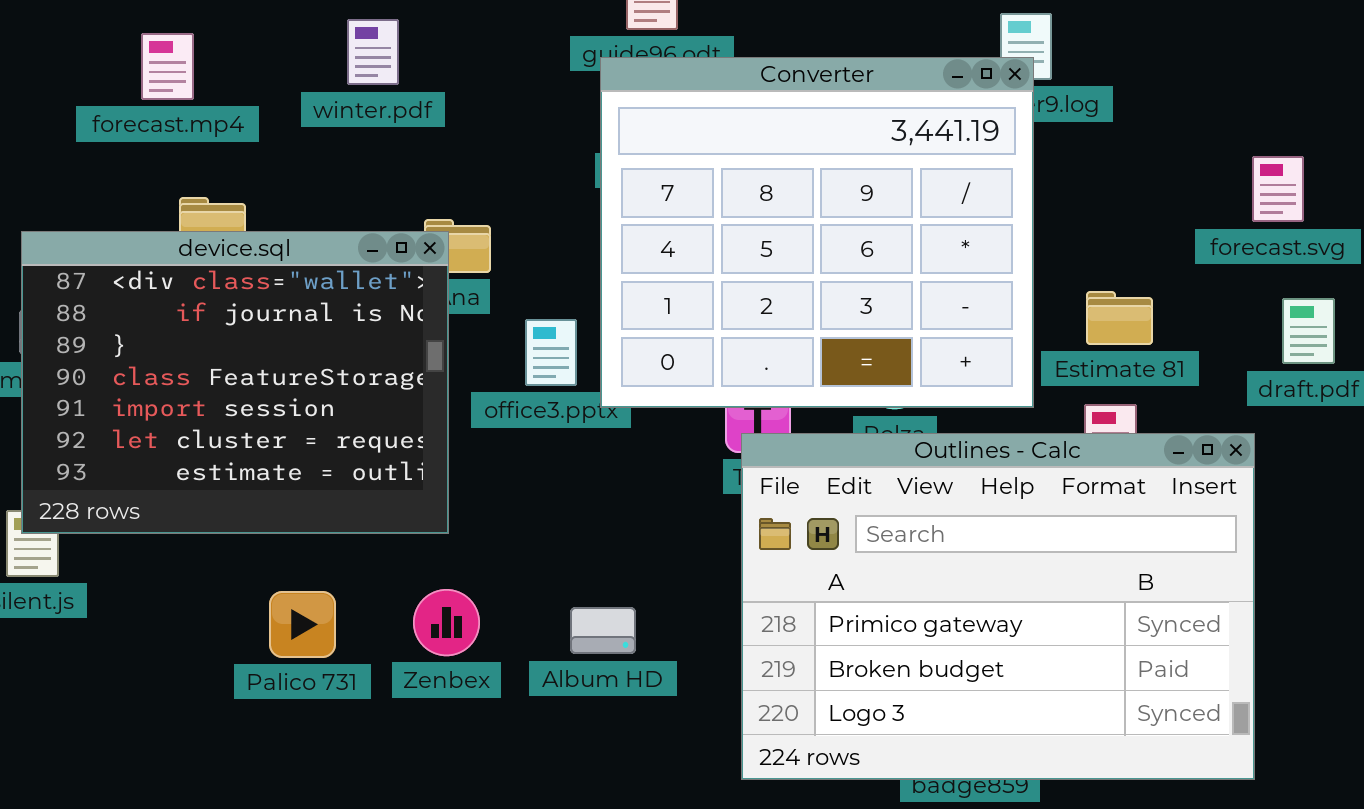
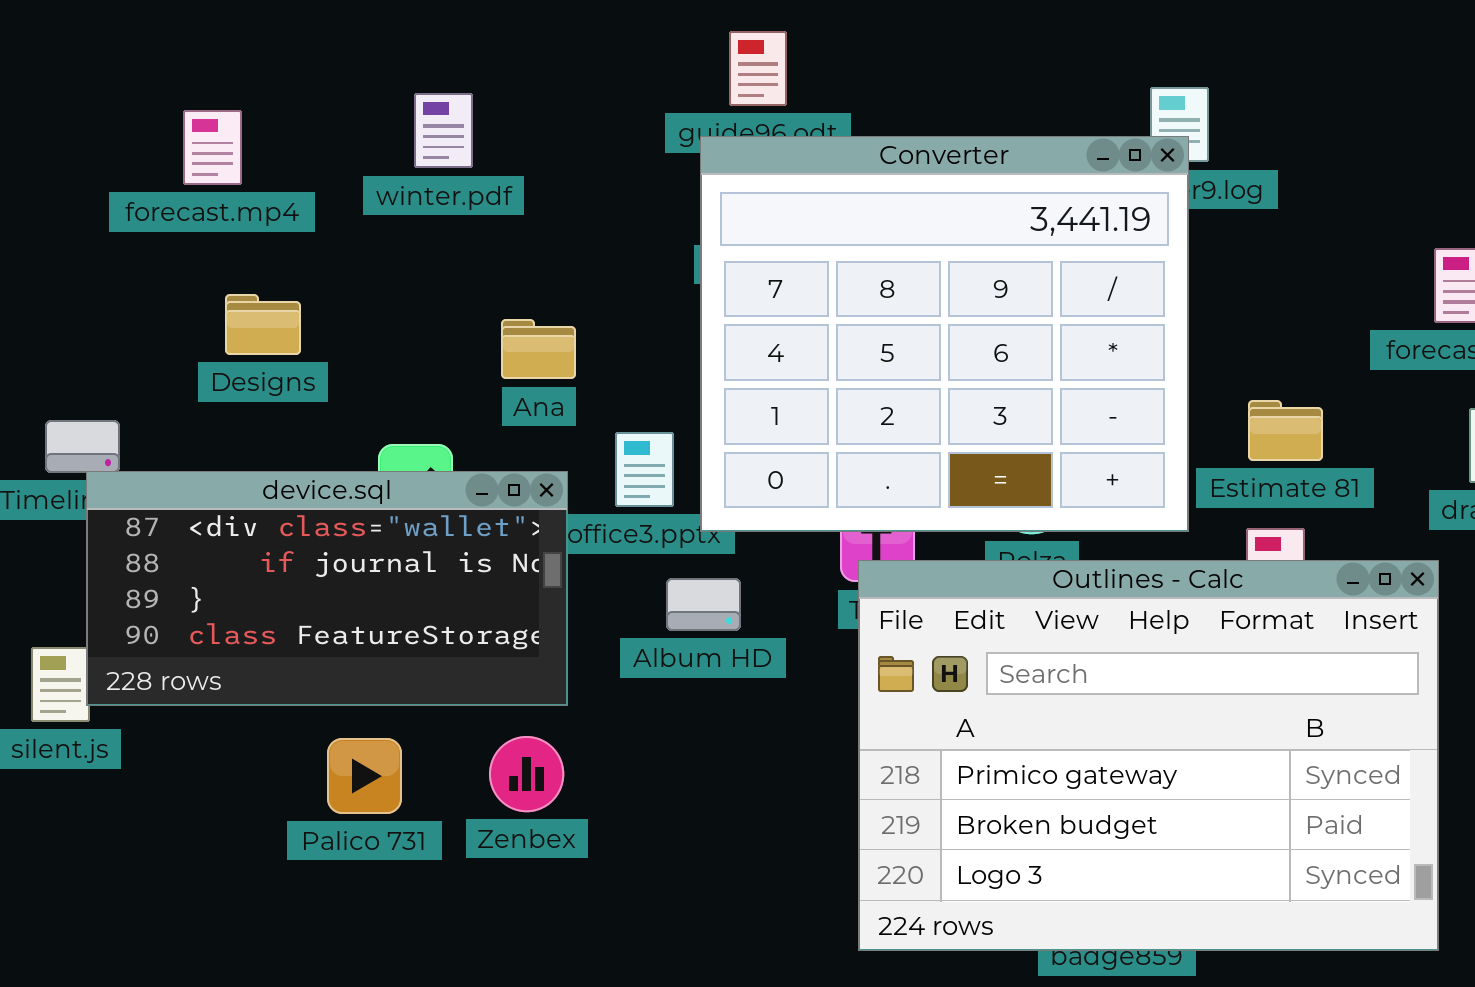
device.sql: [21,231,449,534] -> [86,471,568,706], moved, resized
Album HD: [570,607,636,654] -> [666,578,741,631], moved

